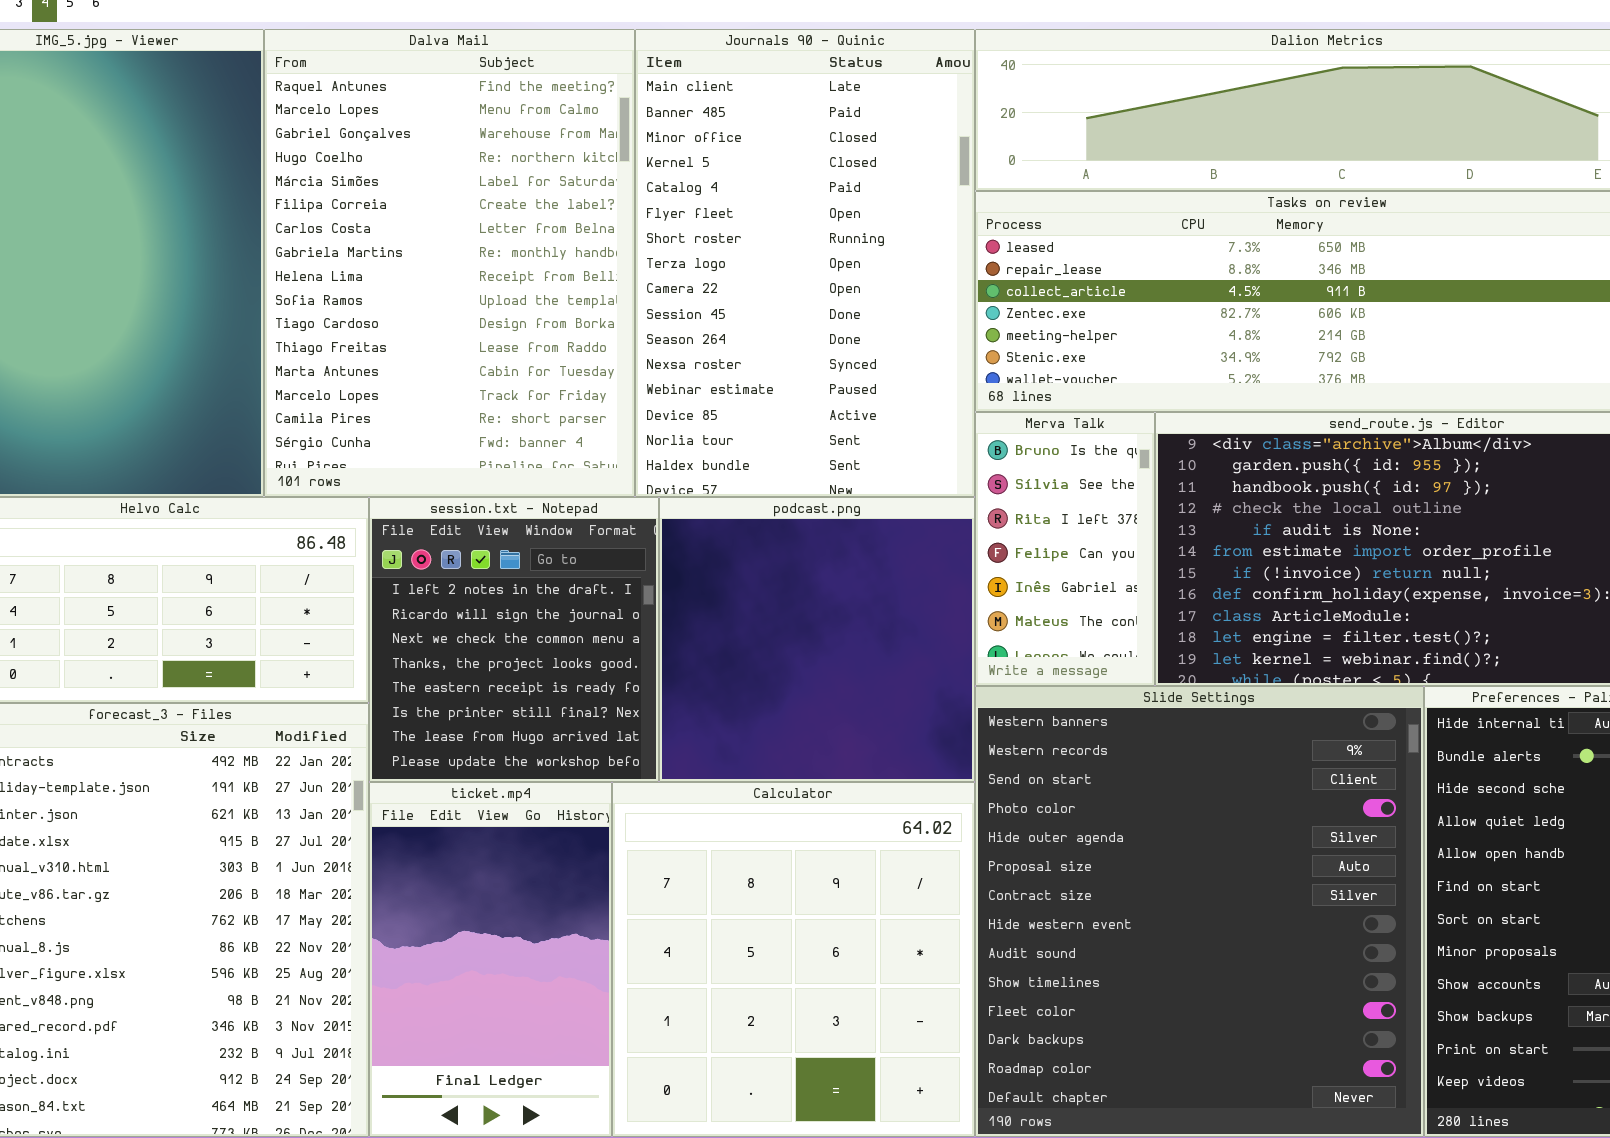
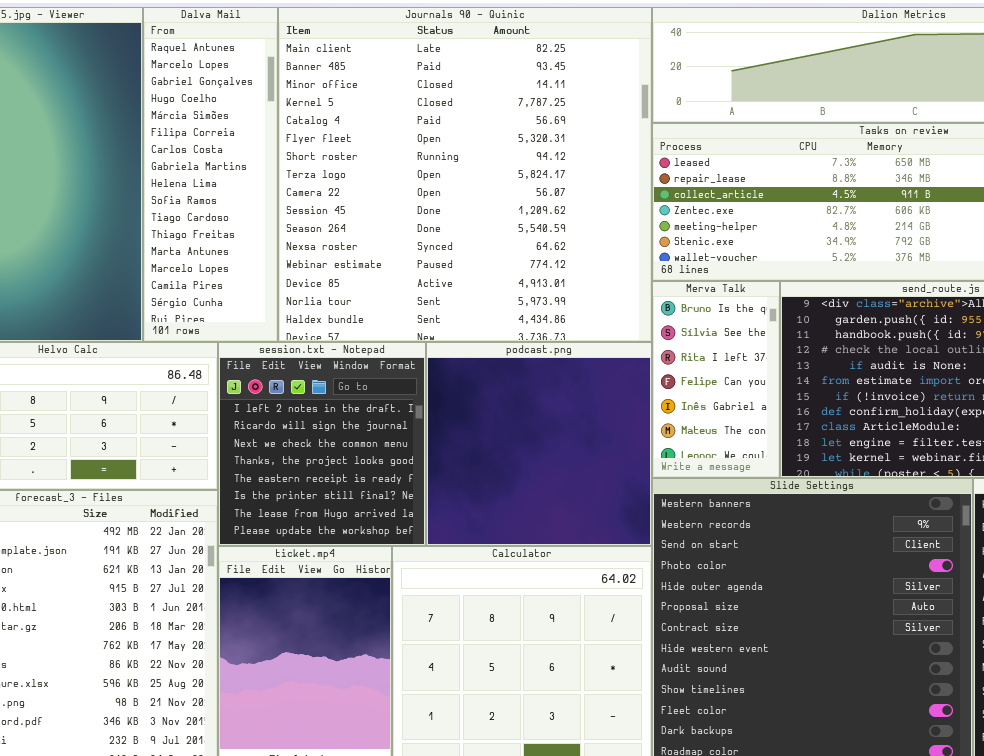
Dalva Mail: [264,29,635,497] -> [143,7,278,342], resized
Journals 90 - Quinic: [635,29,975,497] -> [278,7,652,342], resized

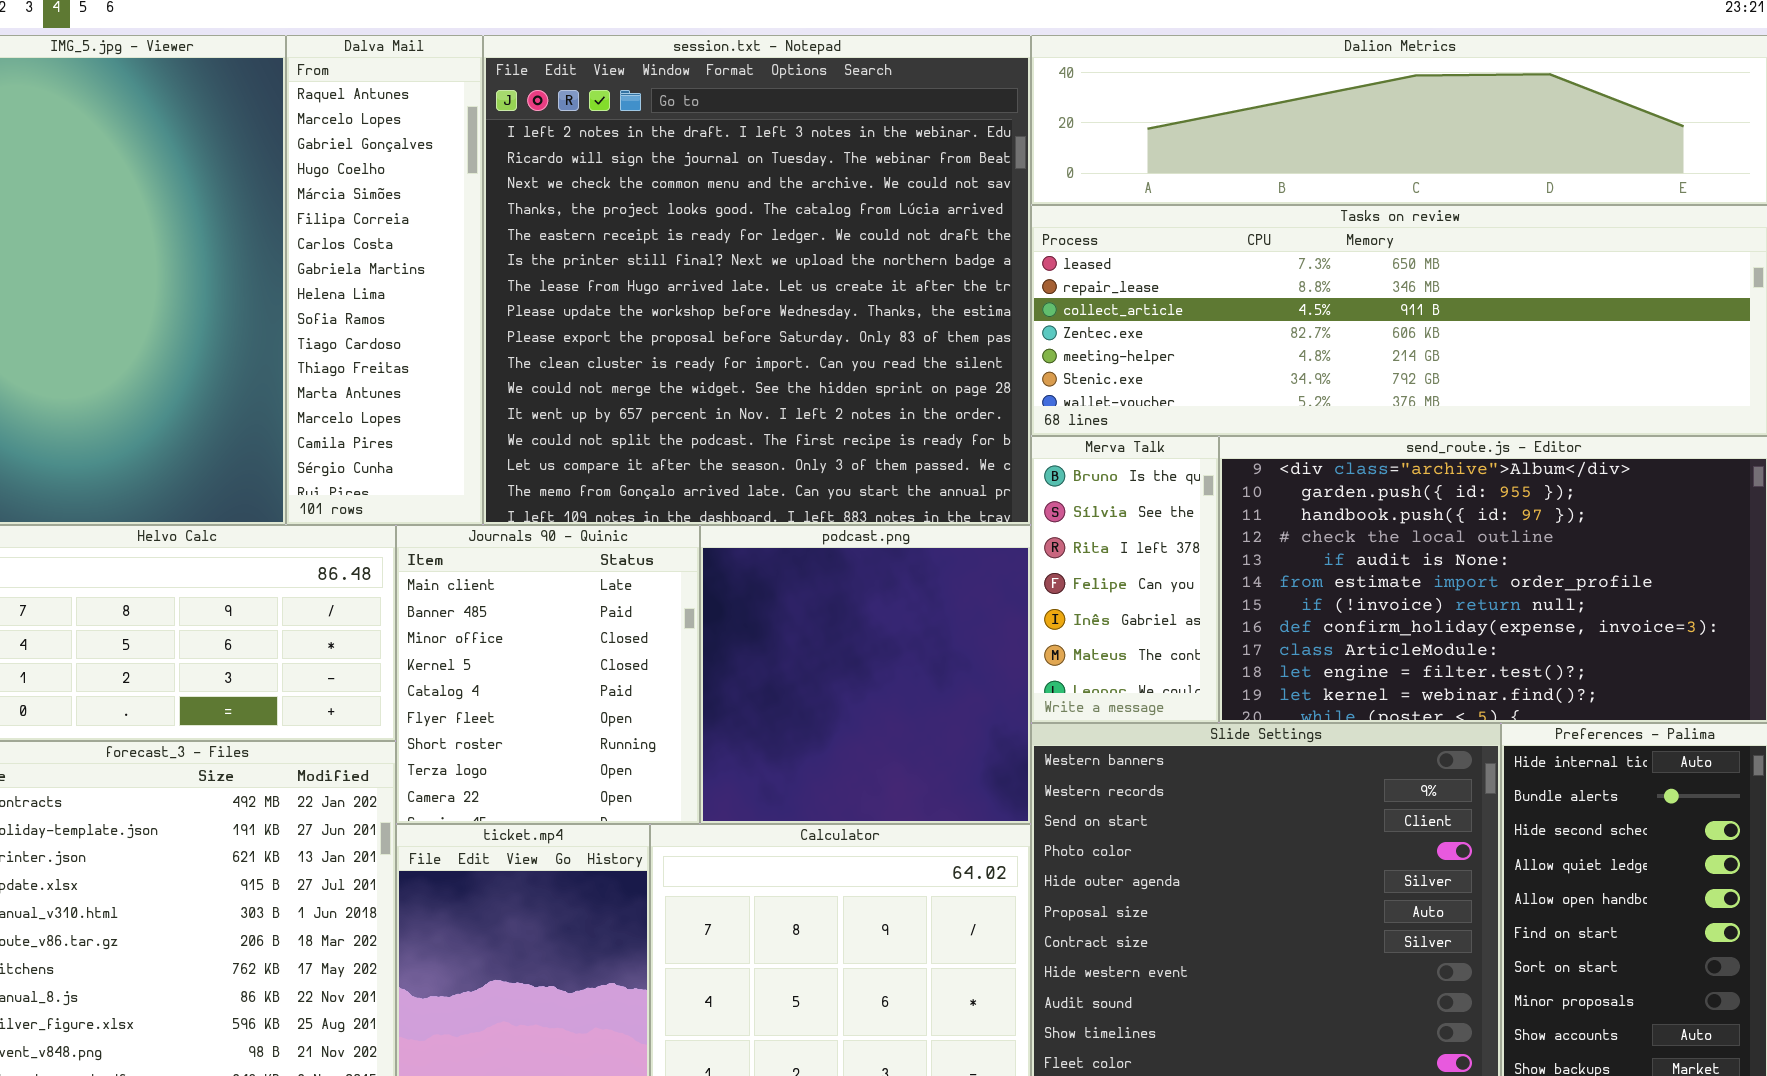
Journals 90 - Quinic: [278,7,652,342] -> [396,525,700,824], moved, resized
session.txt - Notepad: [218,342,426,546] -> [483,35,1031,525], moved, resized

